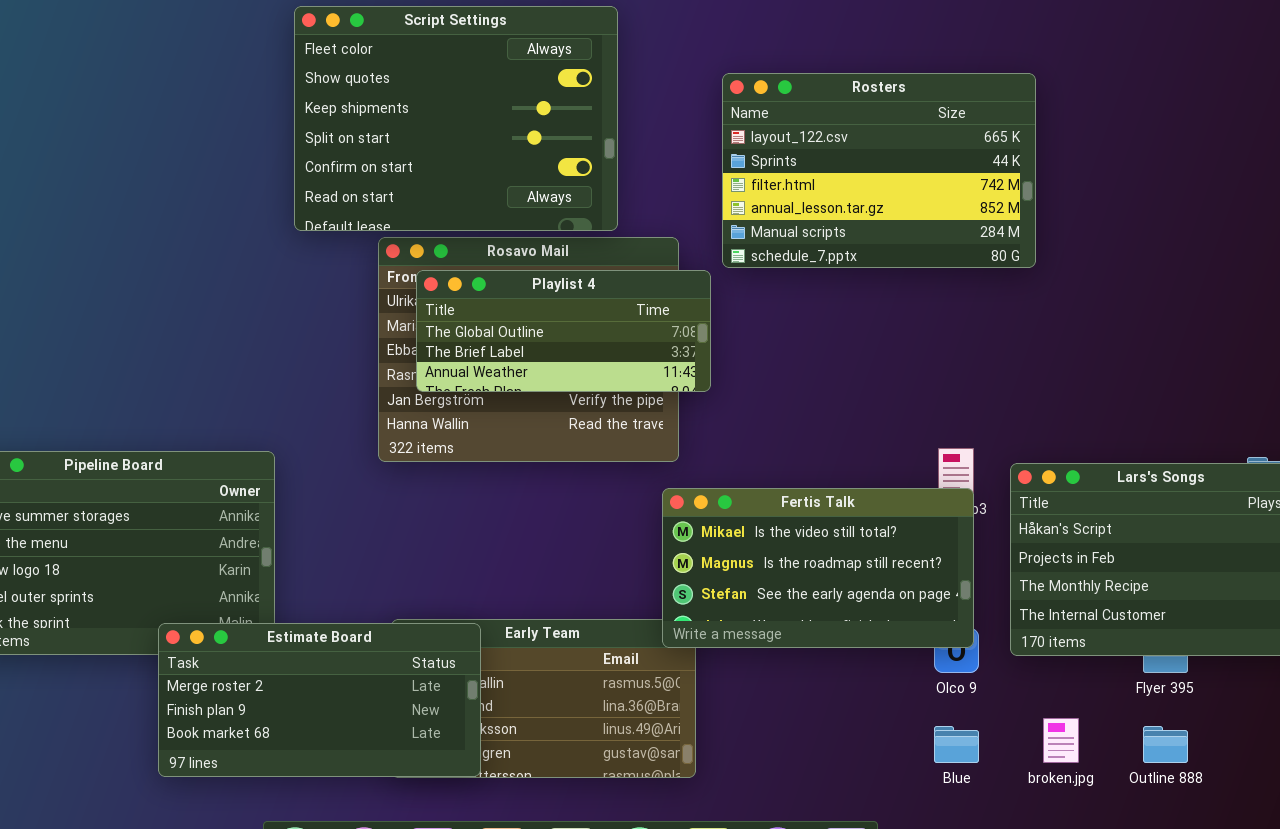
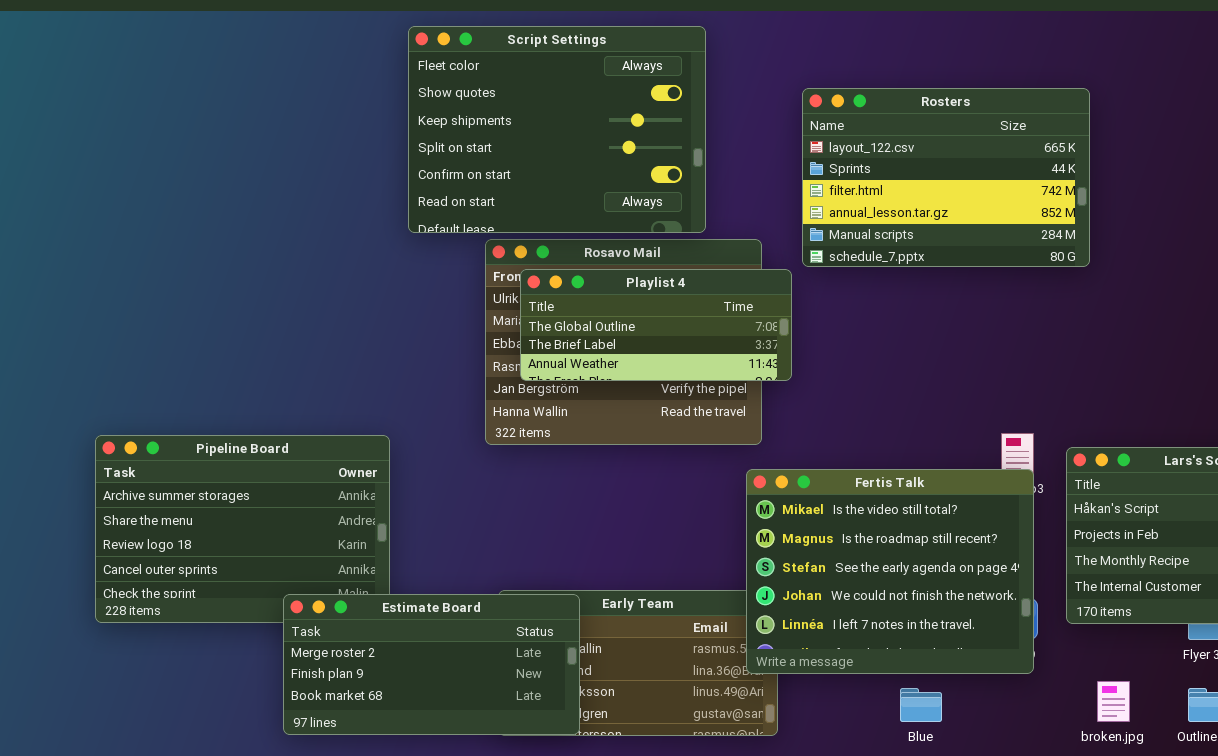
Fertis Talk: [662,488,974,648] -> [746,469,1034,674], resized
Blue: [934,726,979,763] -> [900,688,942,722], moved

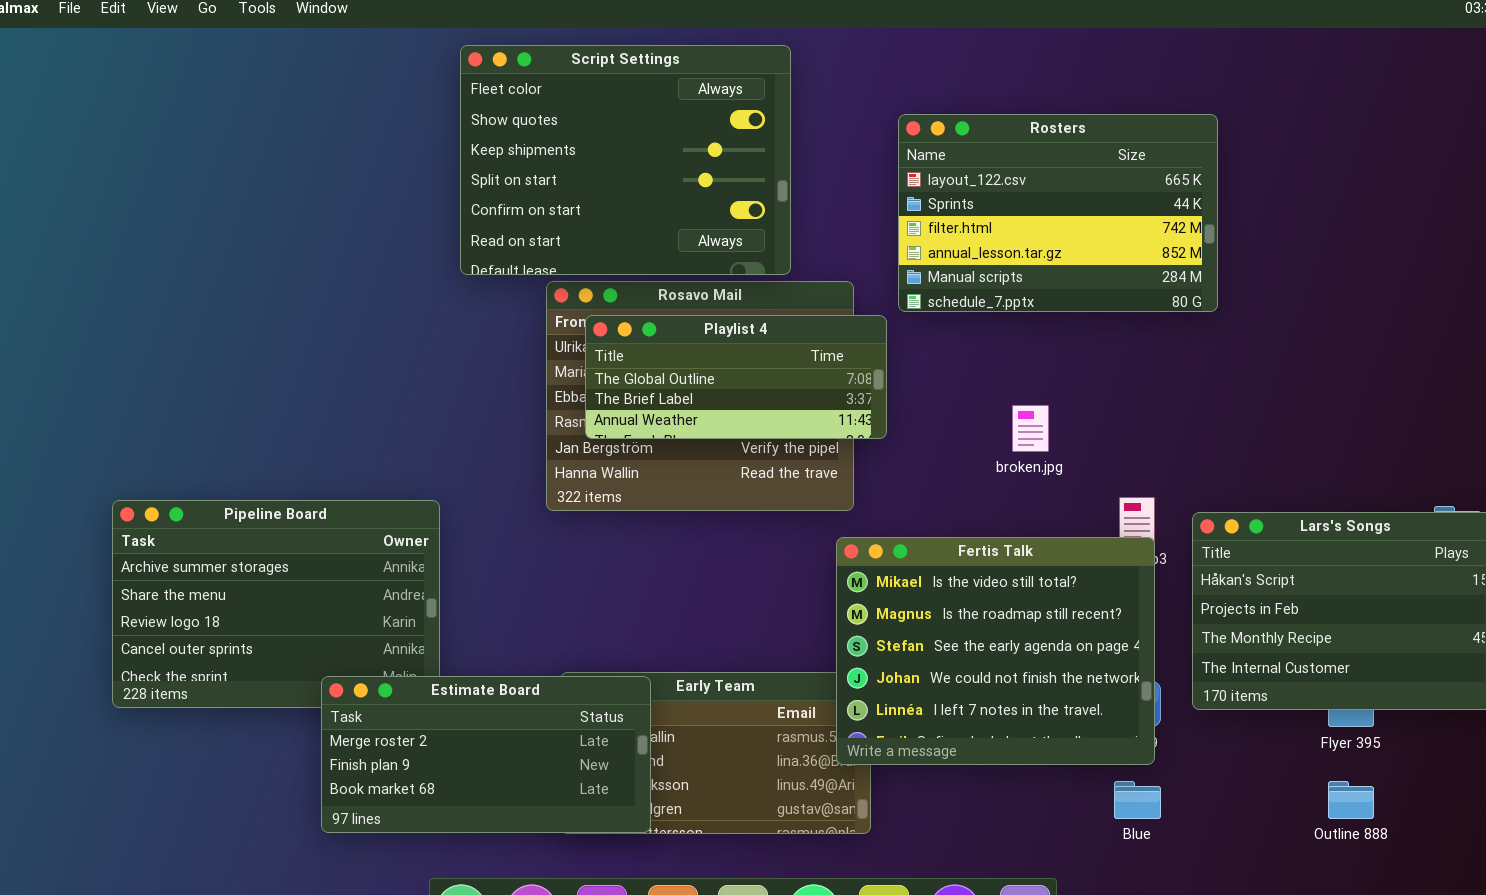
broken.jpg: [1097,681,1130,722] -> [1012,405,1049,452], moved
Blue: [900,688,942,722] -> [1114,781,1161,819], moved

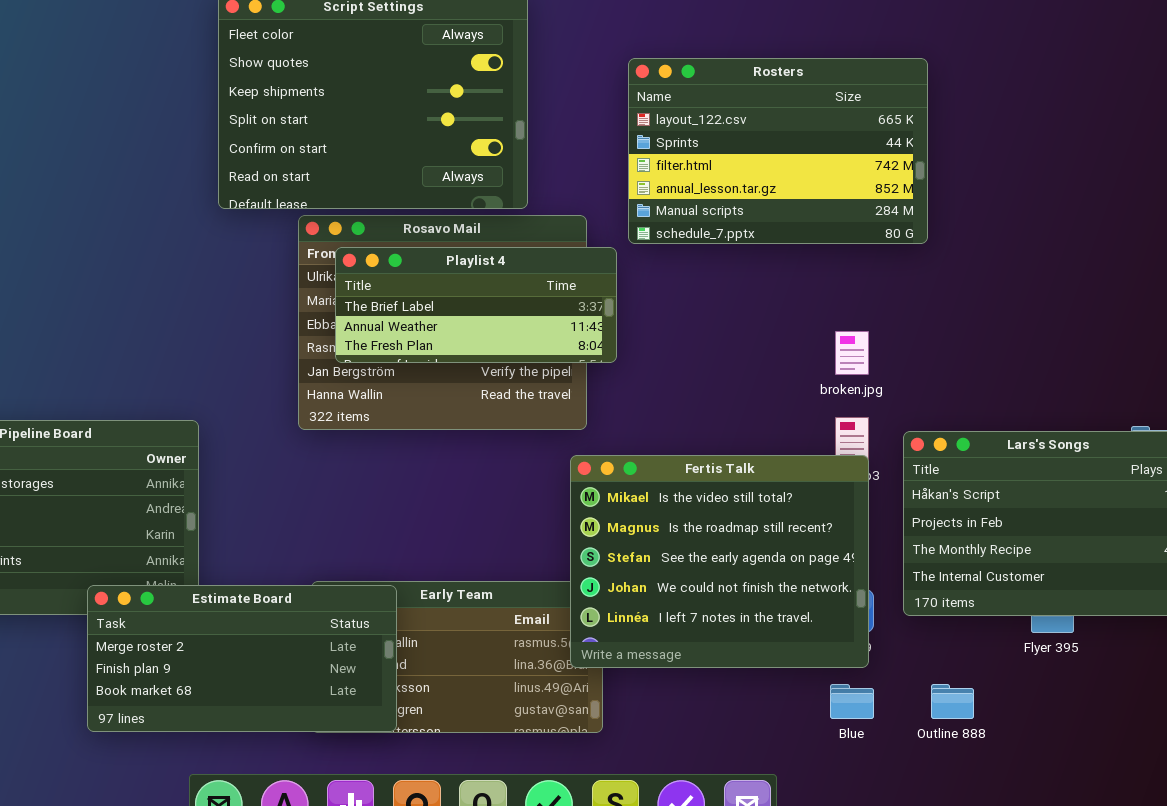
Playlist 4: [585,315,887,439] -> [335,247,617,363], scrolled down 1 row
broken.jpg: [1012,405,1049,452] -> [835,331,869,375], moved
Outline 888: [1328,781,1374,819] -> [931,684,974,719], moved

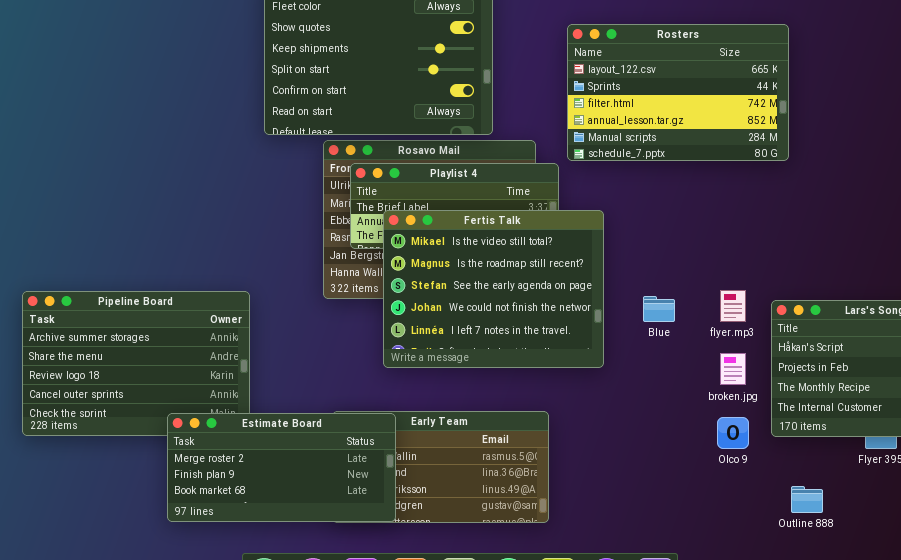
broken.jpg: [835,331,869,375] -> [720,353,746,385], moved
Fertis Talk: [570,455,869,668] -> [383,210,604,368], moved
Blue: [830,684,874,719] -> [643,296,675,322], moved

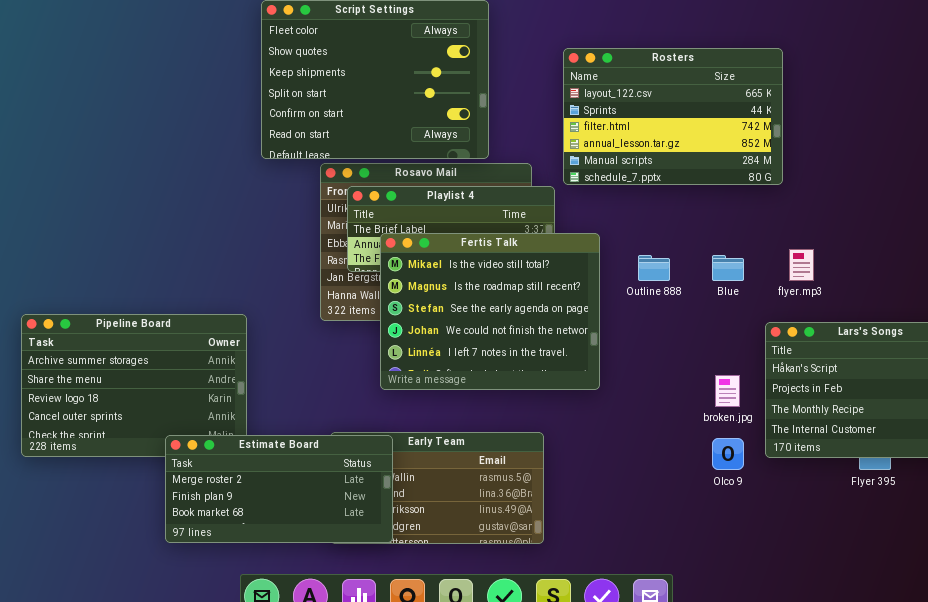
flyer.mp3: [720,290,746,322] -> [789,249,814,281], moved
Blue: [643,296,675,322] -> [712,255,744,281], moved
Outline 888: [791,486,823,513] -> [638,255,670,281], moved

